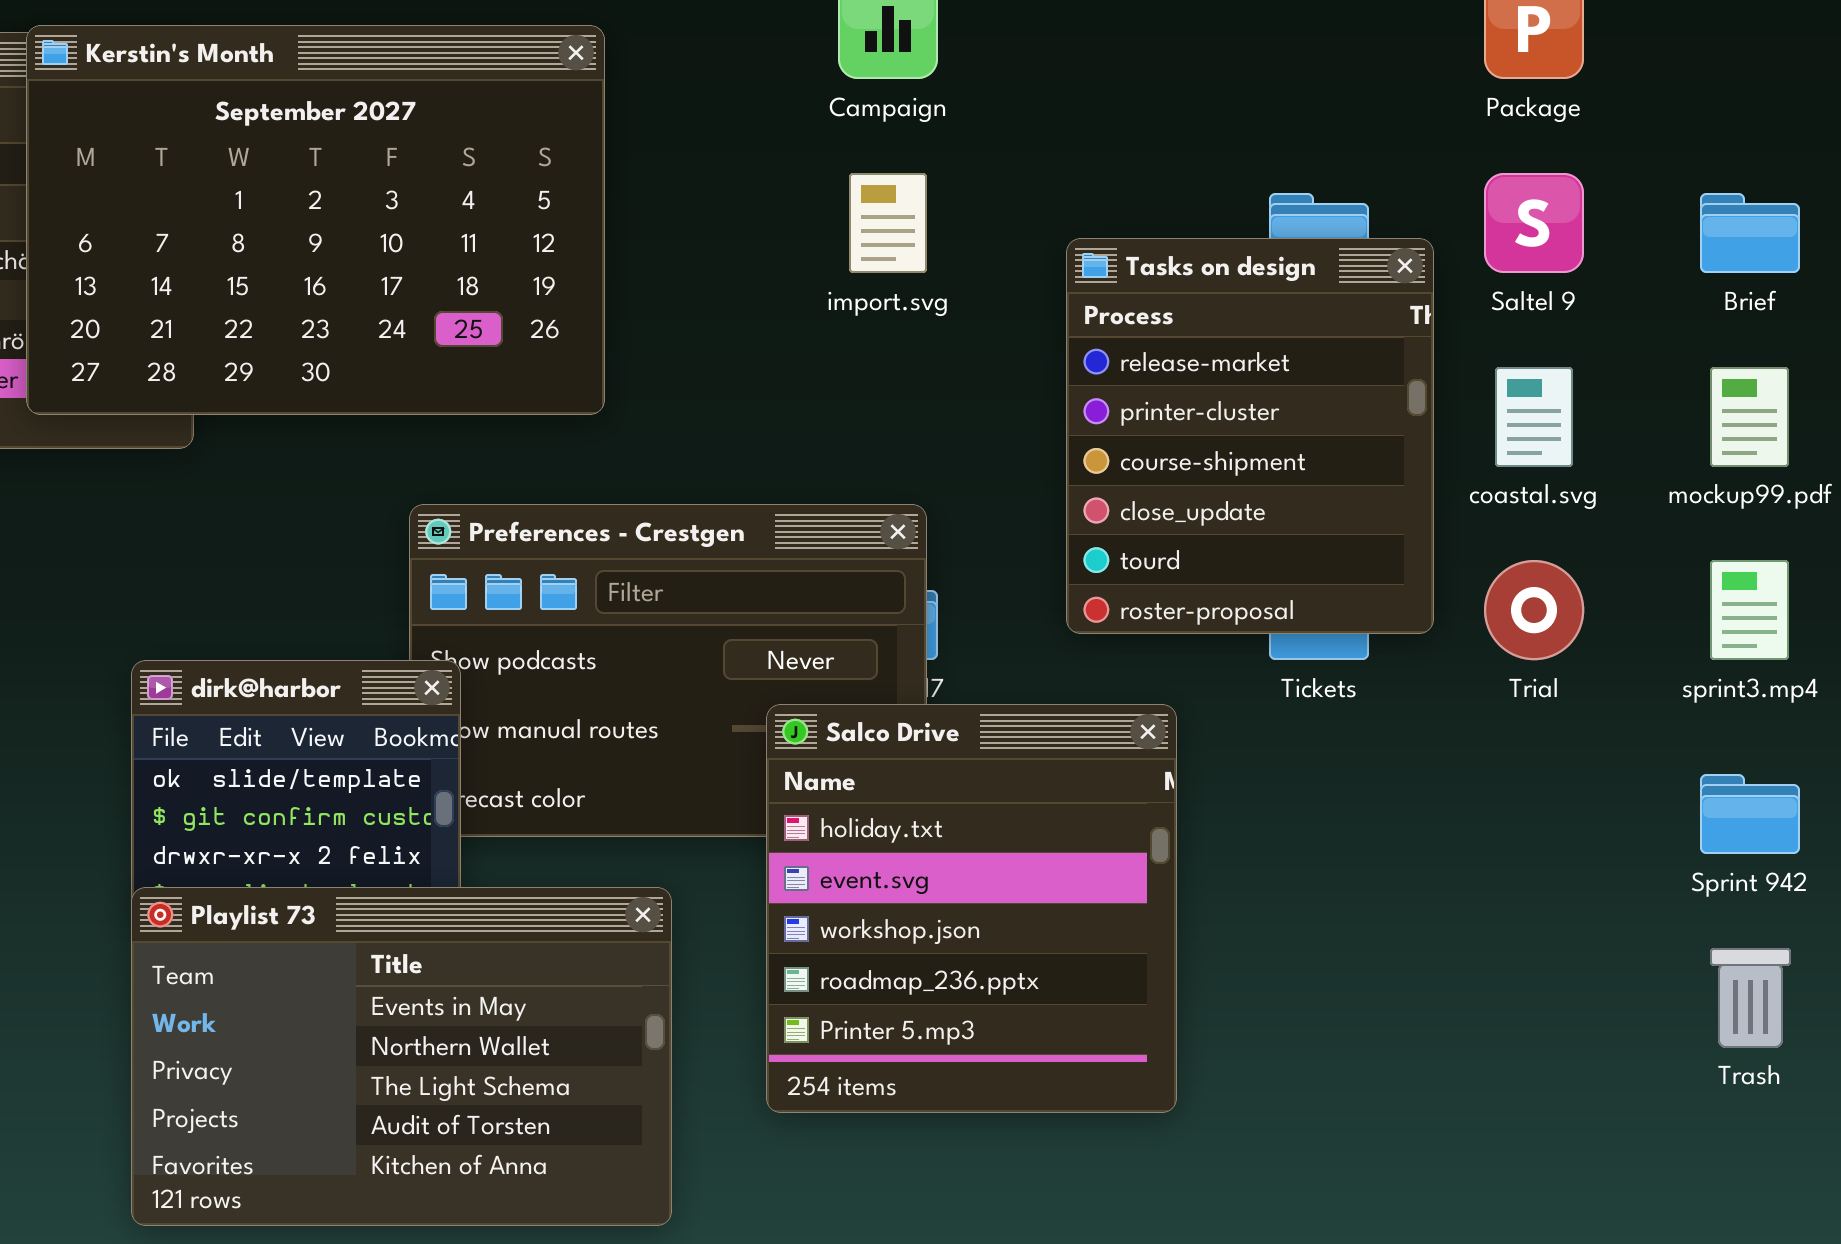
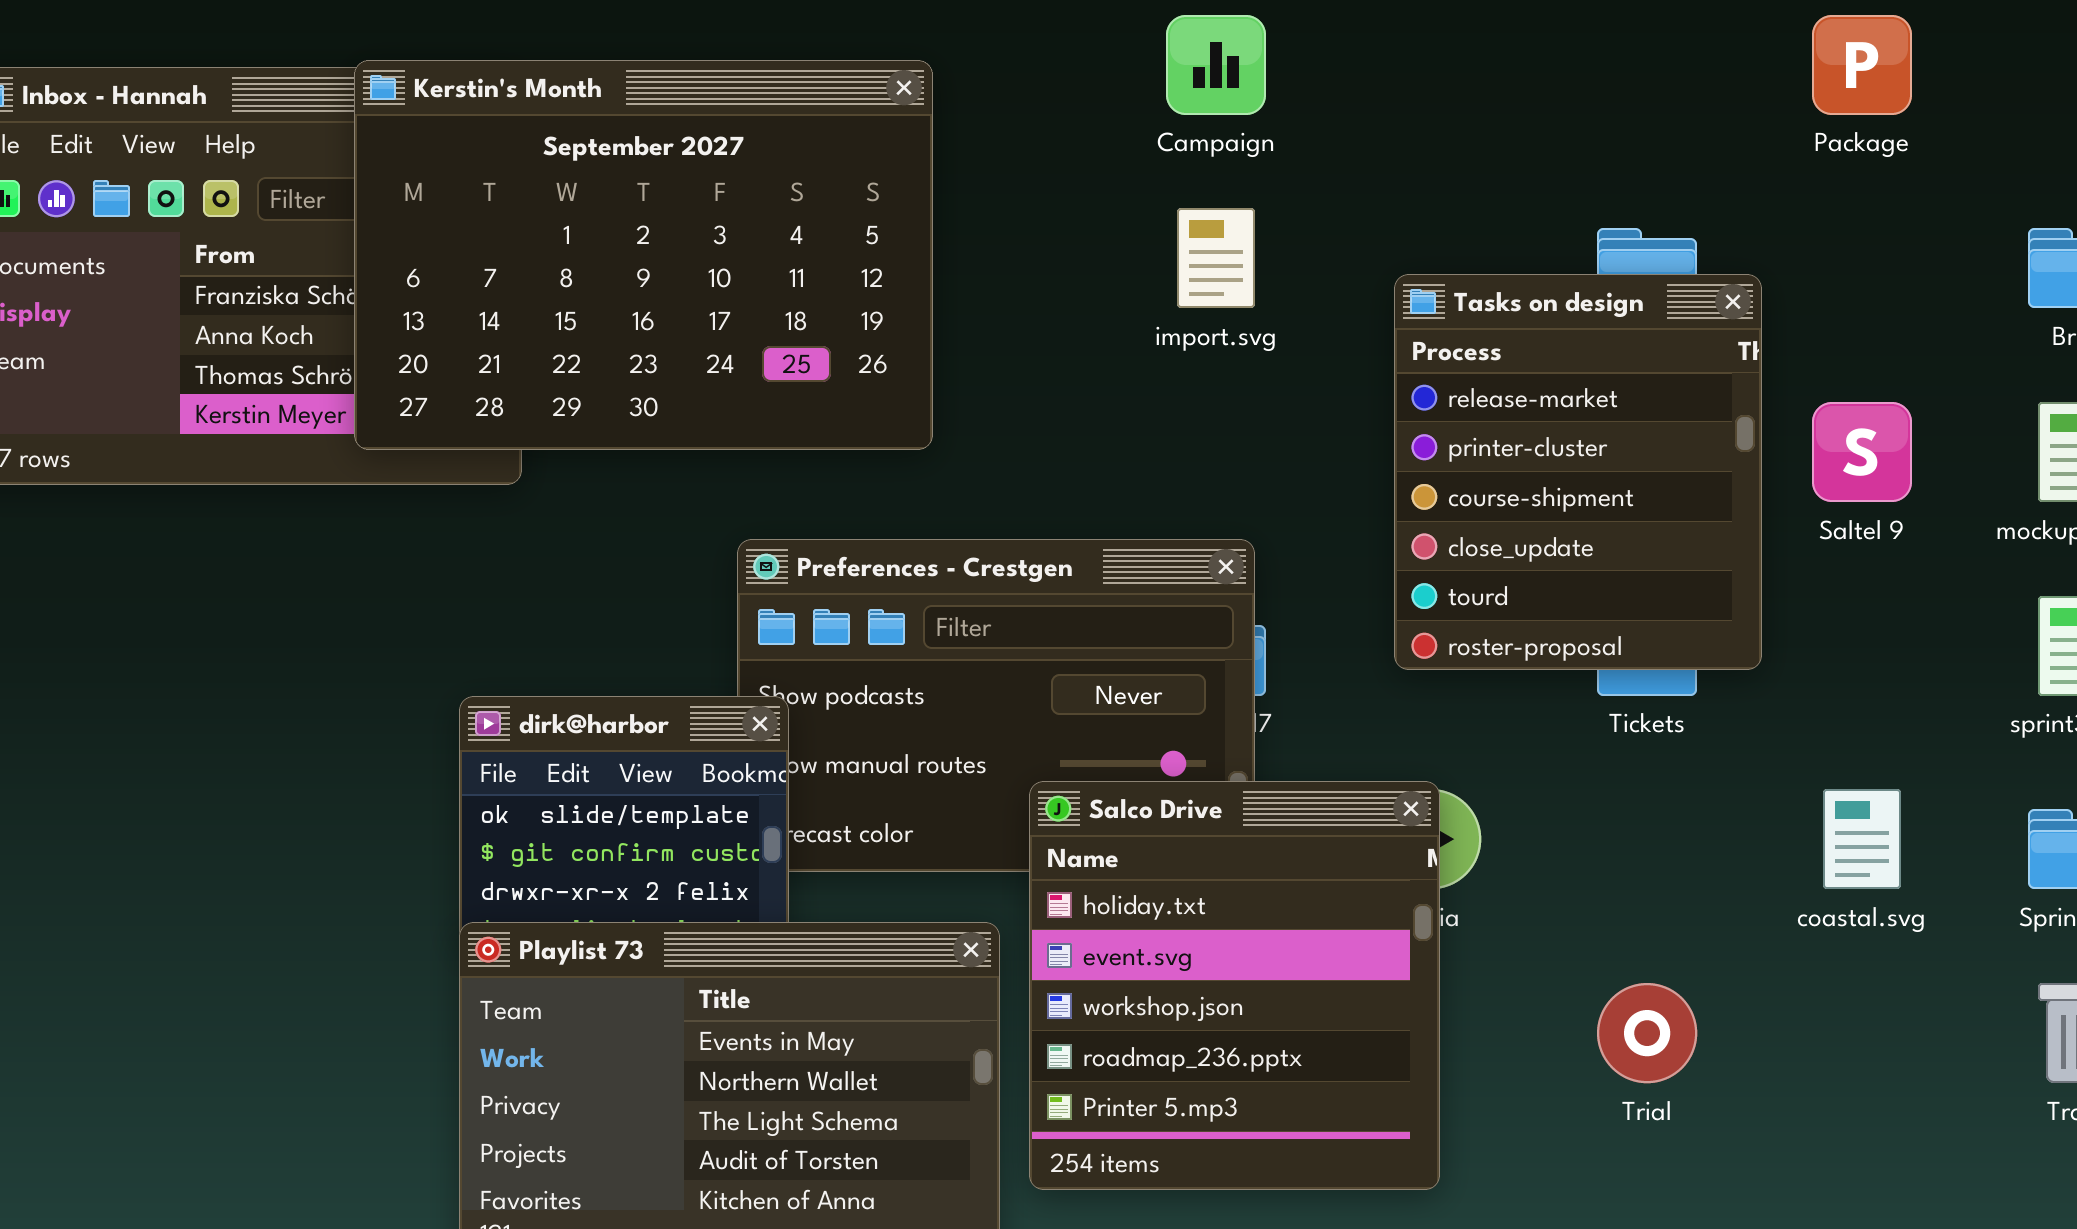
Saltel 9: [1484,173,1584,273] -> [1812,402,1912,502], moved
coastal.svg: [1495,367,1573,467] -> [1823,789,1901,889], moved
Trial: [1484,560,1584,660] -> [1597,983,1697,1083], moved
Salco Drive: [766,704,1177,1113] -> [1029,781,1440,1190], moved

